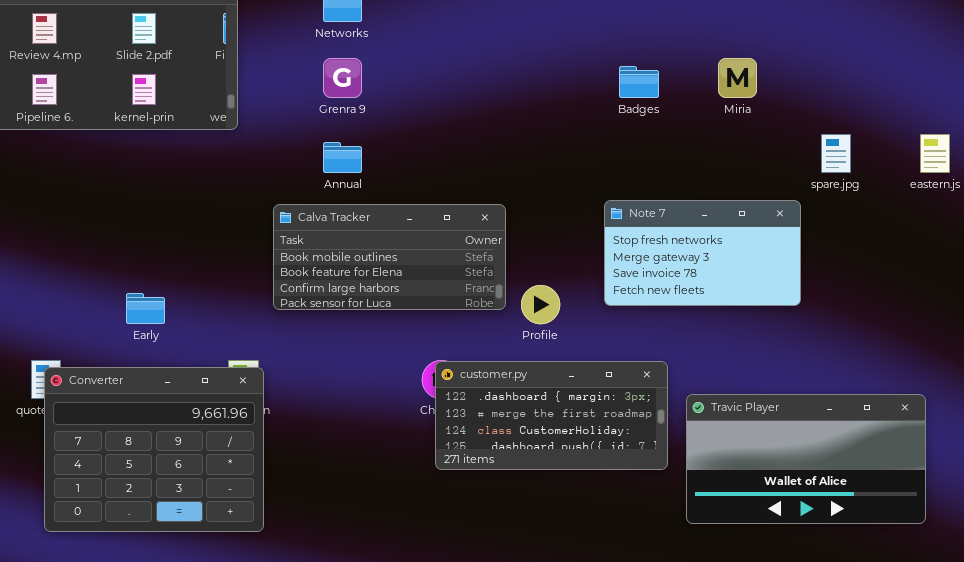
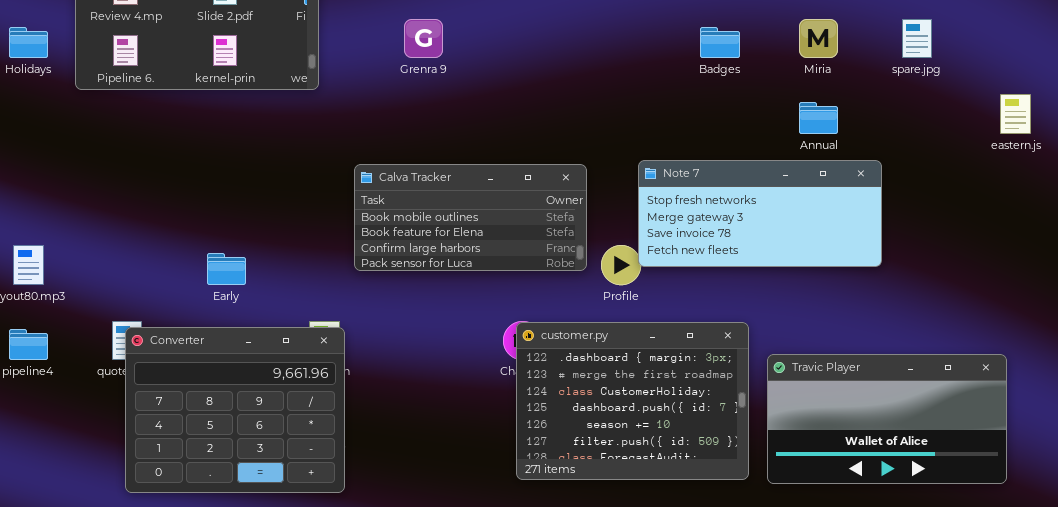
spare.jpg: [821,134,851,173] -> [902,19,932,58], moved
Annual: [323,142,362,173] -> [799,102,838,134], moved
Note 7: [604,200,801,306] -> [638,160,882,267], resized
customer.py: [435,361,668,470] -> [516,322,749,480], resized

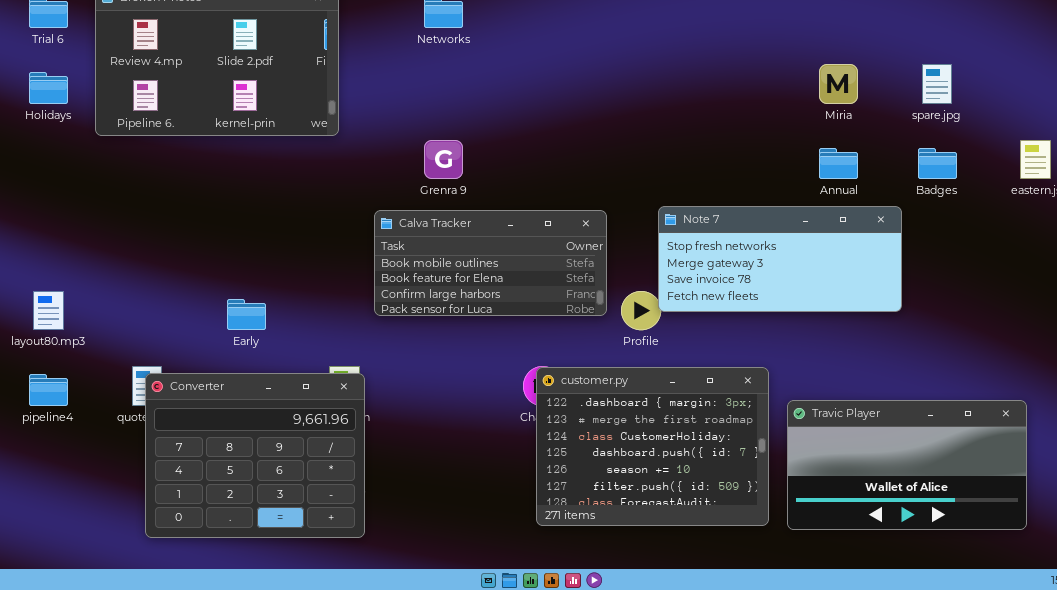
Grenra 9: [404,19,443,58] -> [424,140,463,179], moved
Badges: [700,27,740,58] -> [918,148,957,179], moved

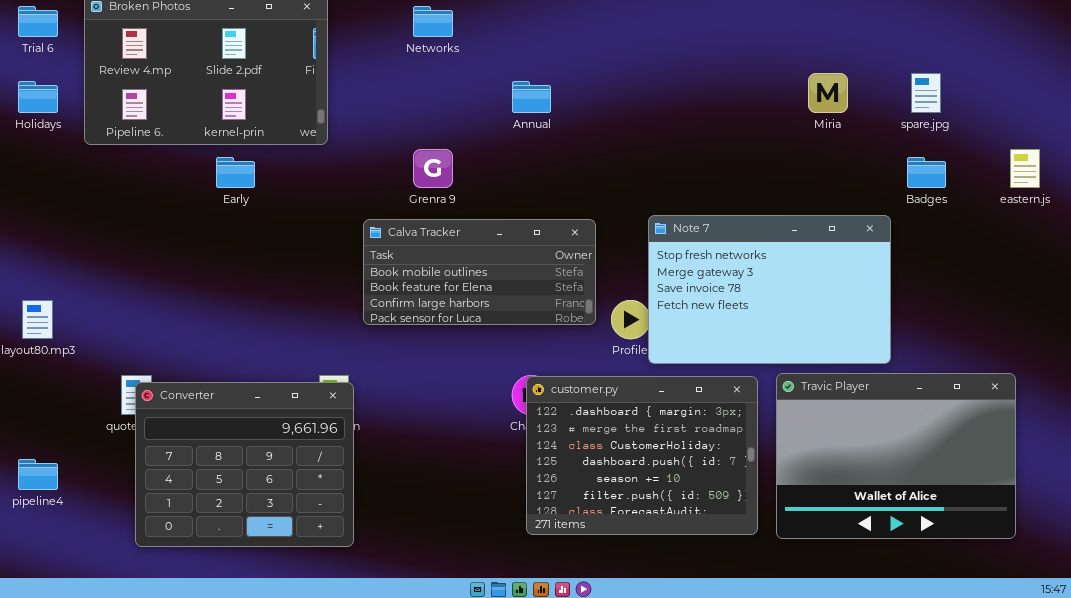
Annual: [819,148,858,179] -> [512,81,551,113], moved
Note 7: [658,206,902,312] -> [648,215,891,364], resized
Early: [227,299,266,330] -> [216,157,255,188], moved
pipeline4: [29,374,68,406] -> [18,459,58,490], moved
Travic Player: [787,400,1027,530] -> [776,373,1016,539], resized

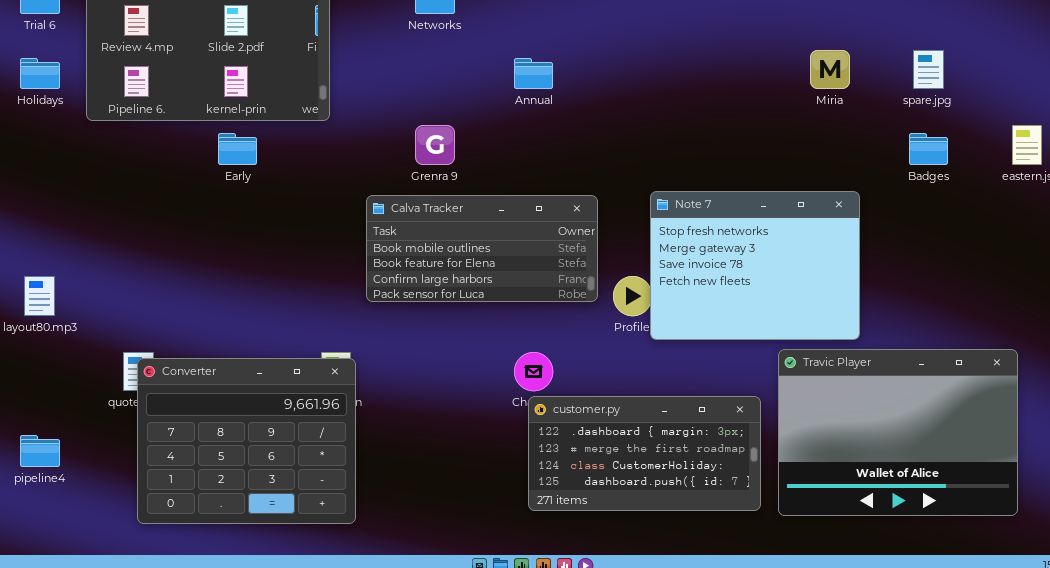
Note 7: [648,215,891,364] -> [650,191,860,340], resized
customer.py: [526,376,758,535] -> [528,396,761,511], resized

